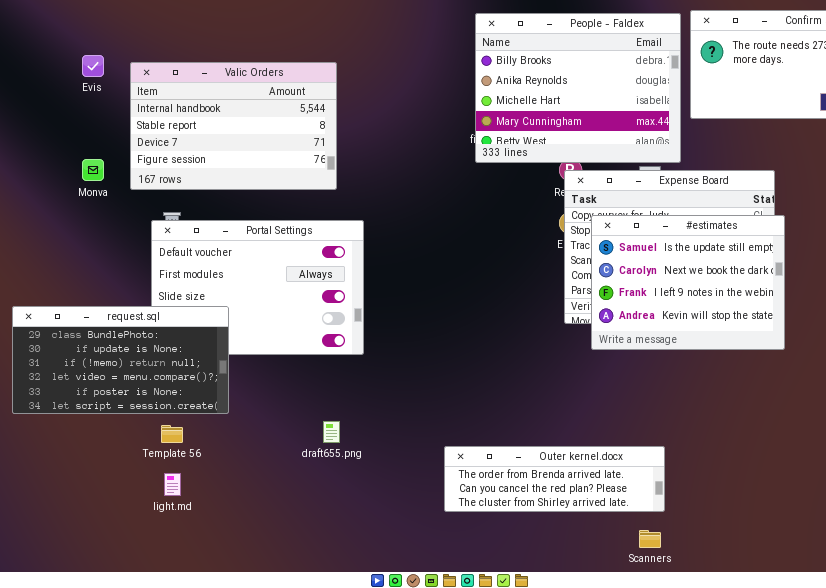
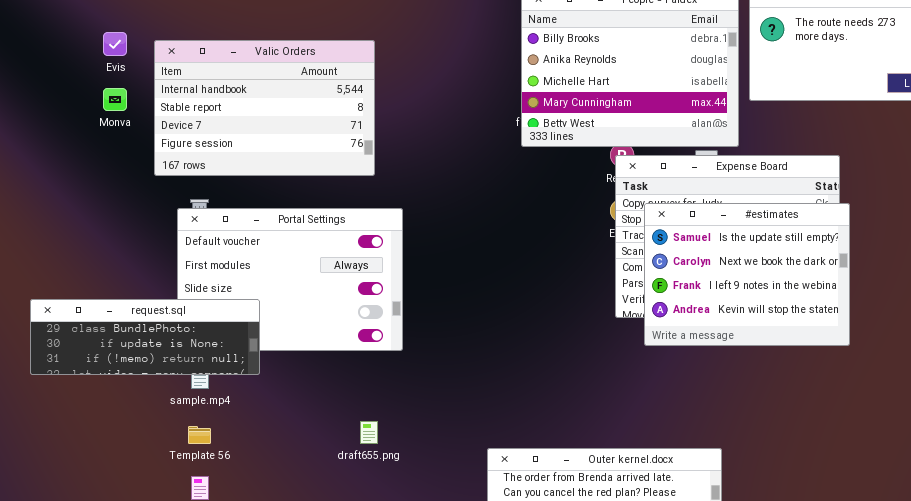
Monva: [82,159,104,181] -> [103,88,127,111], moved
request.sql: [12,306,229,414] -> [30,299,260,375], resized

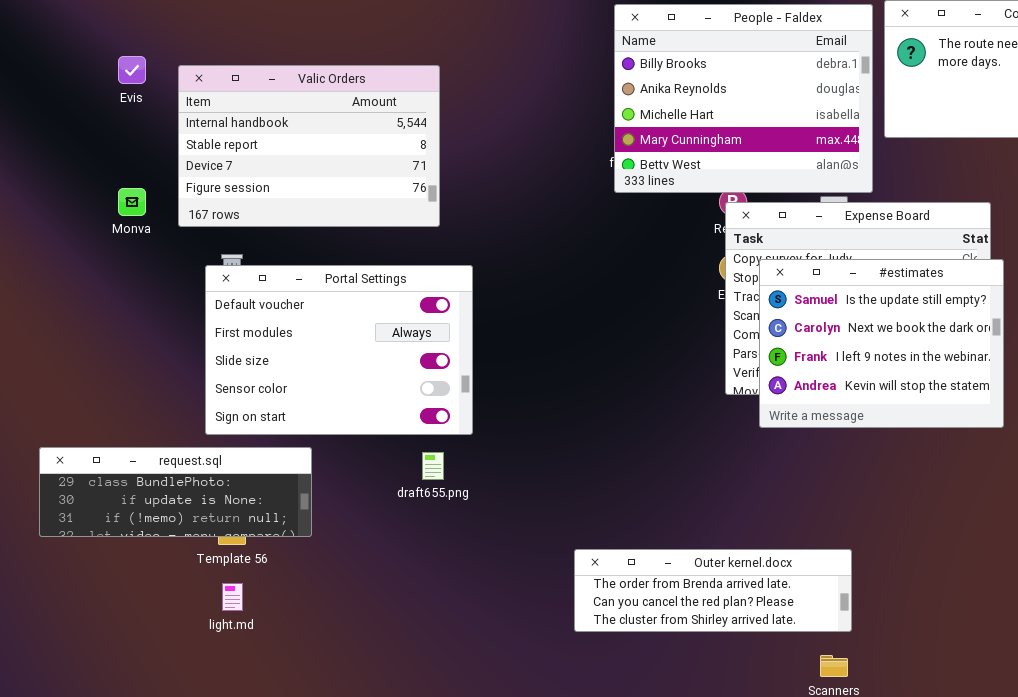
Monva: [103,88,127,111] -> [118,188,146,216], moved
request.sql: [30,299,260,375] -> [39,447,312,537], moved
draft655.png: [360,421,378,444] -> [422,452,444,480], moved

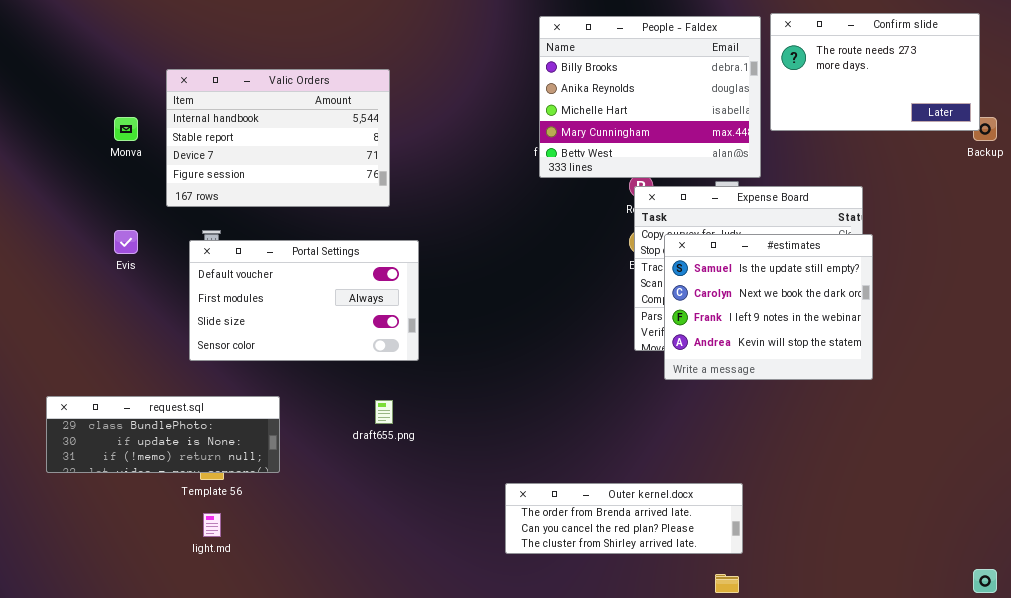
Evis: [118,56,146,84] -> [114,230,138,254], moved
Monva: [118,188,146,216] -> [114,117,138,141], moved
Portal Settings: [205,265,473,435] -> [189,240,419,361], resized

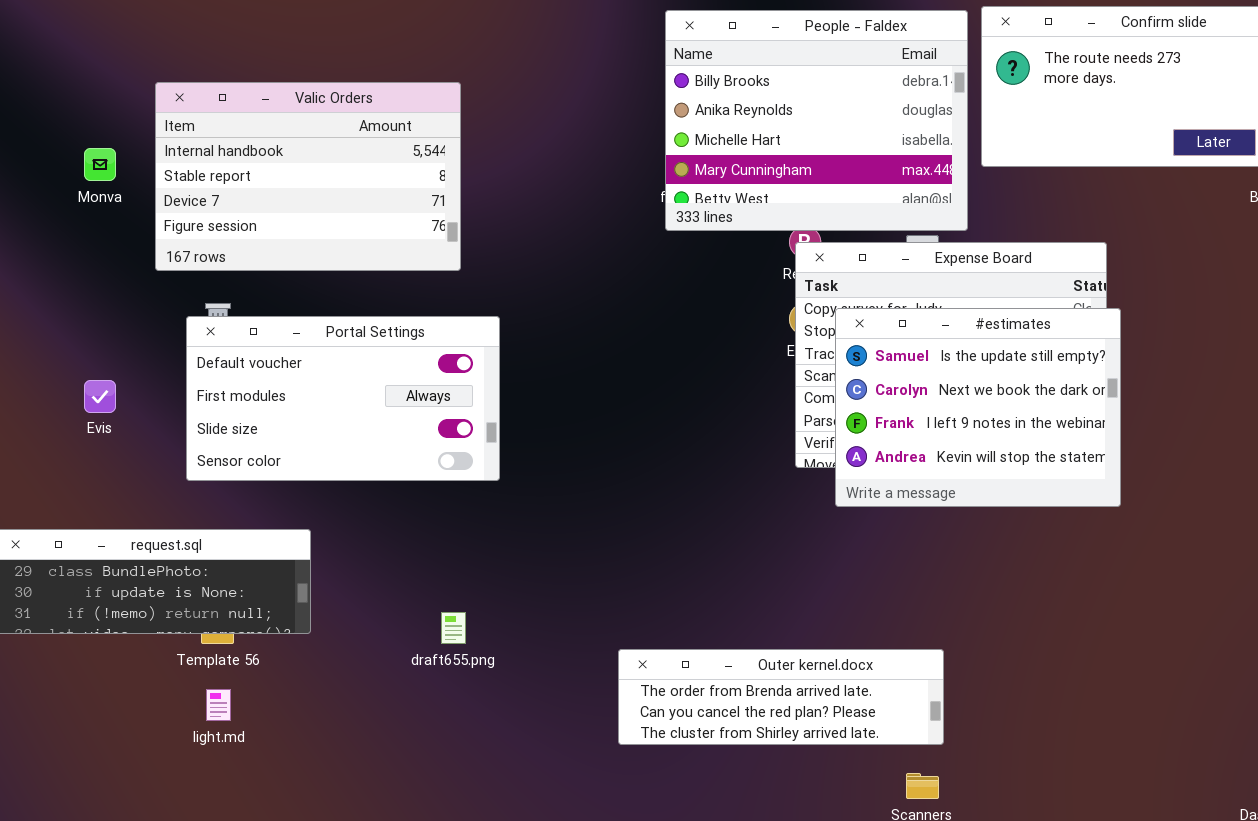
Evis: [114,230,138,254] -> [84,380,116,413], moved
draft655.png: [375,400,393,424] -> [441,612,466,644], moved

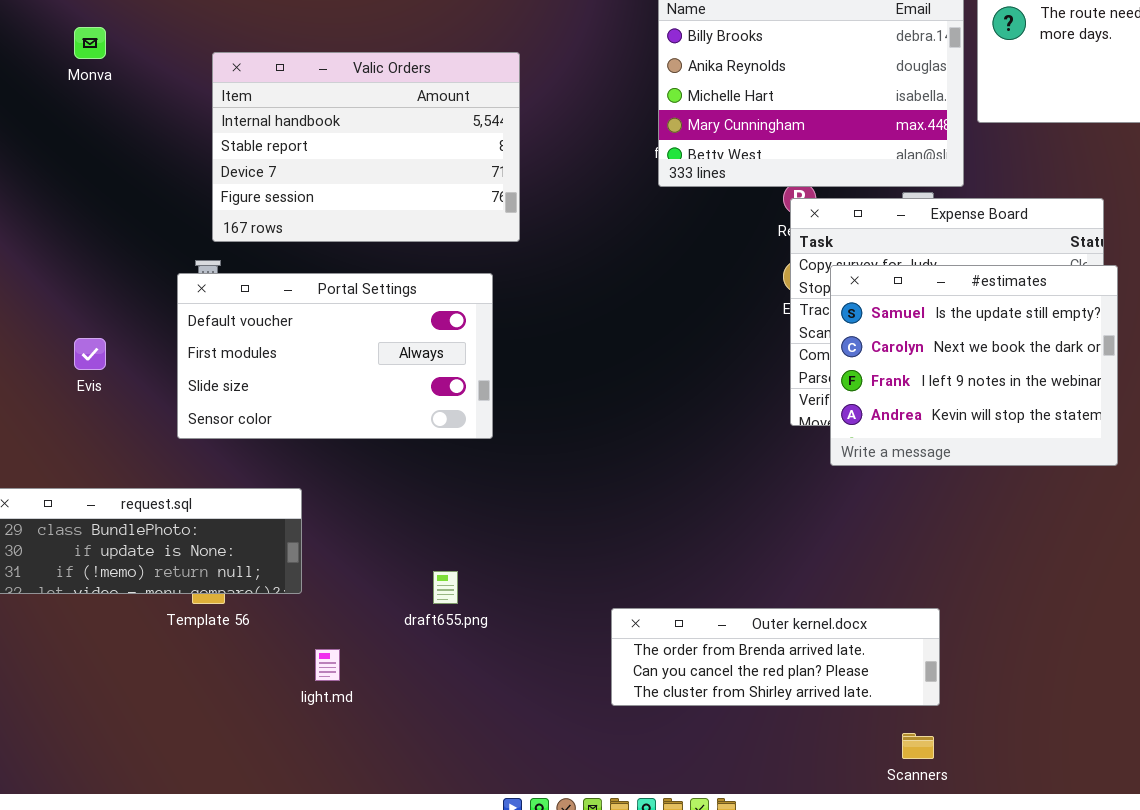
Valic Orders: [155,82,461,271] -> [212,52,520,242], moved
Monva: [84,148,116,181] -> [74,27,106,59], moved
light.md: [206,689,231,721] -> [315,649,340,681], moved

